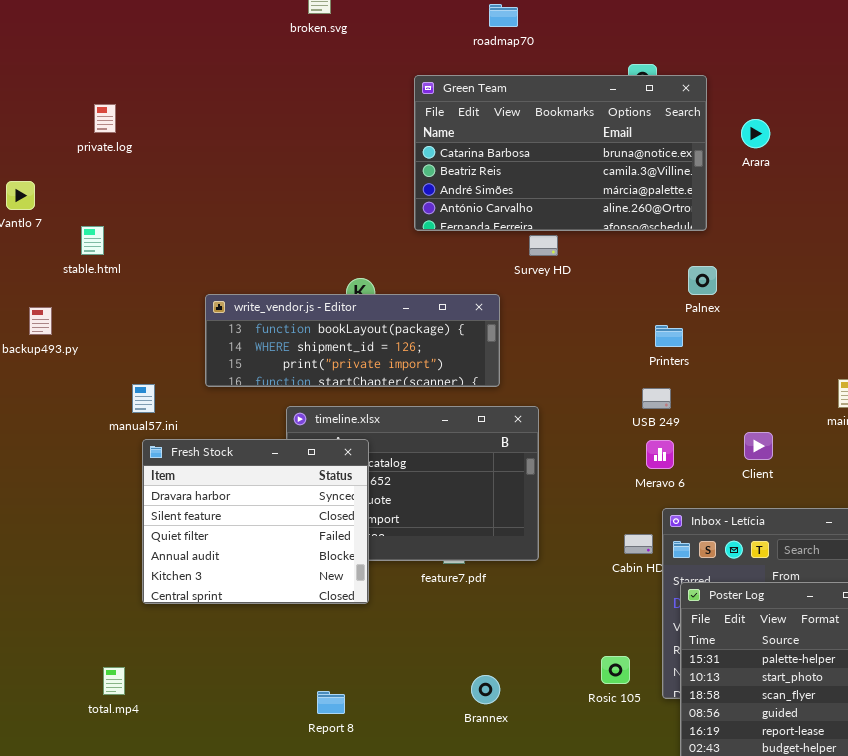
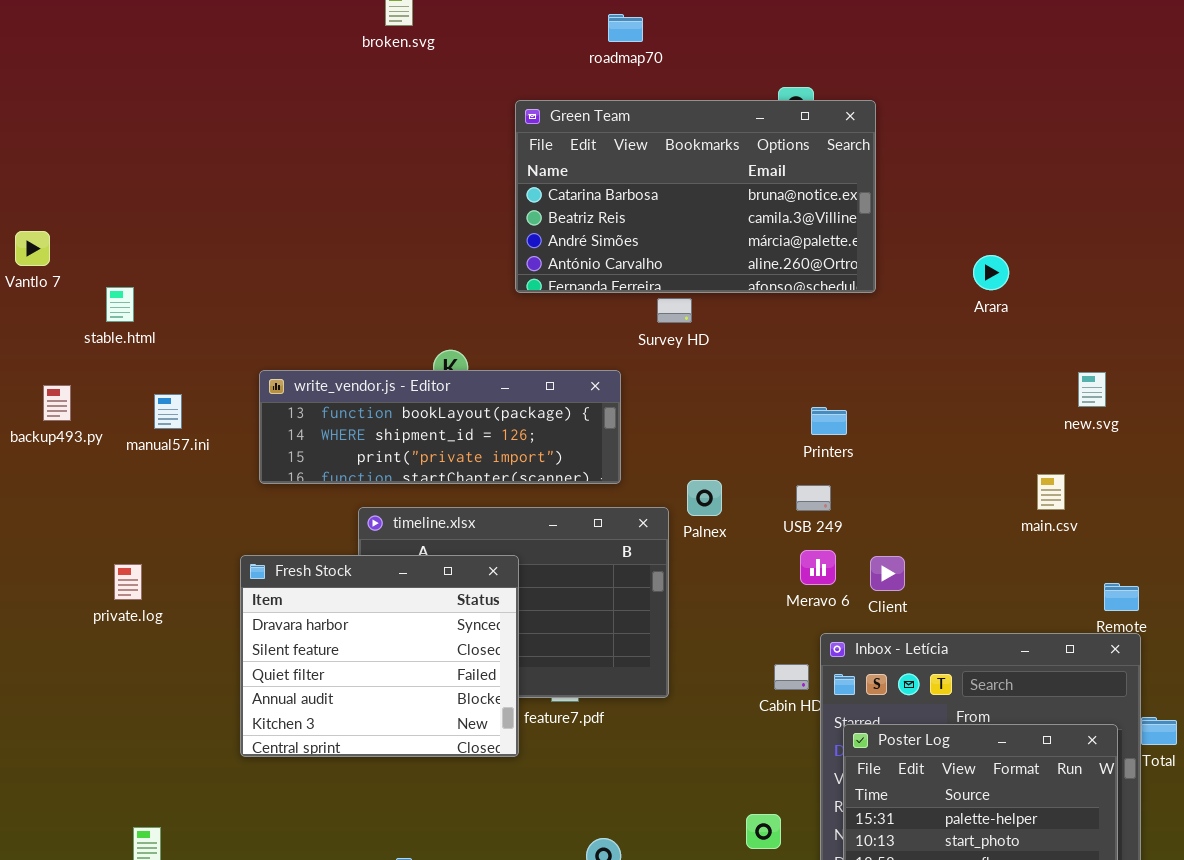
private.log: [94,104,116,133] -> [114,564,142,600], moved
Arara: [741,119,770,148] -> [973,255,1009,290], moved
Palnex: [688,266,717,295] -> [687,480,722,516], moved
manual57.ini: [132,384,155,413] -> [154,394,182,429], moved
Client: [744,432,773,460] -> [870,556,905,591], moved
Fresh Stock: [142,439,369,604] -> [240,555,519,757], moved

